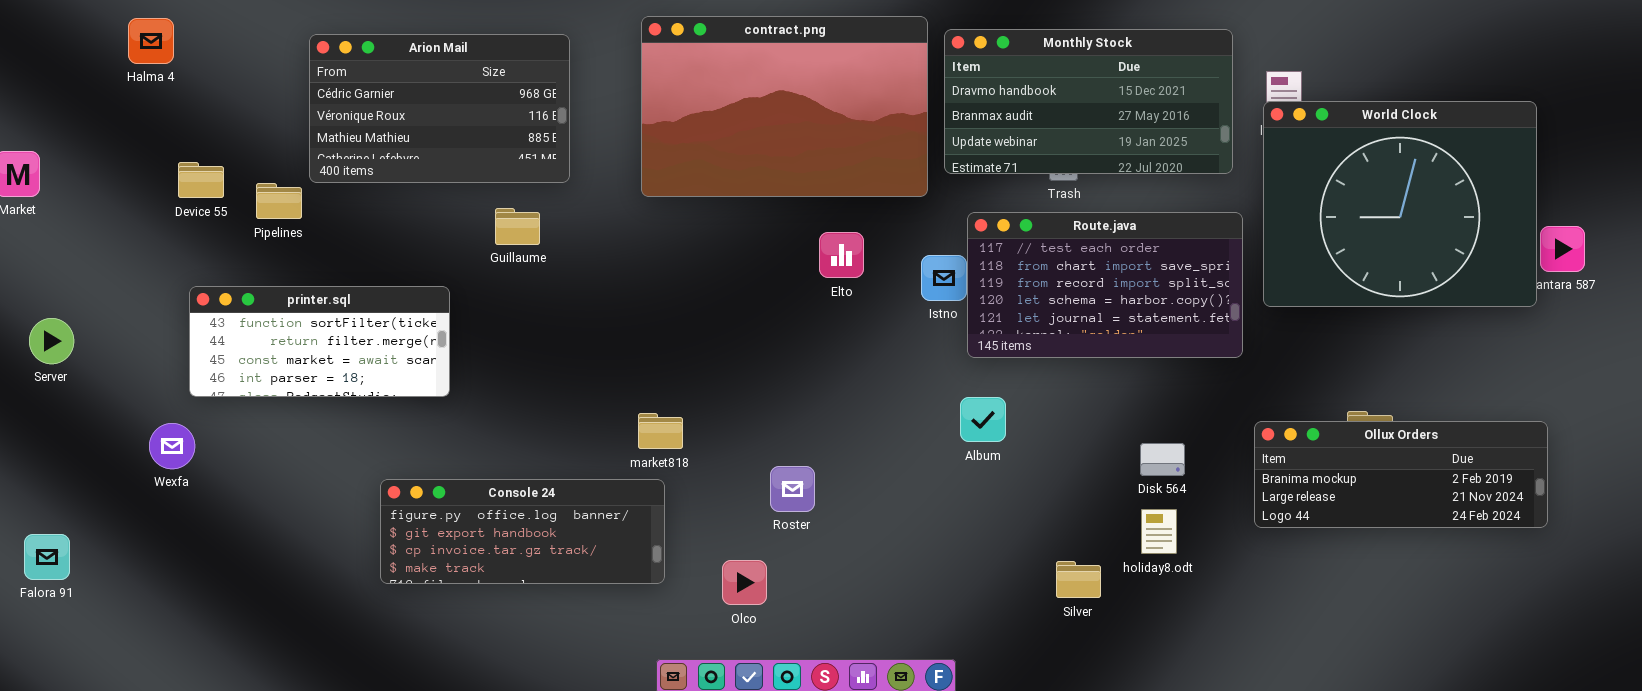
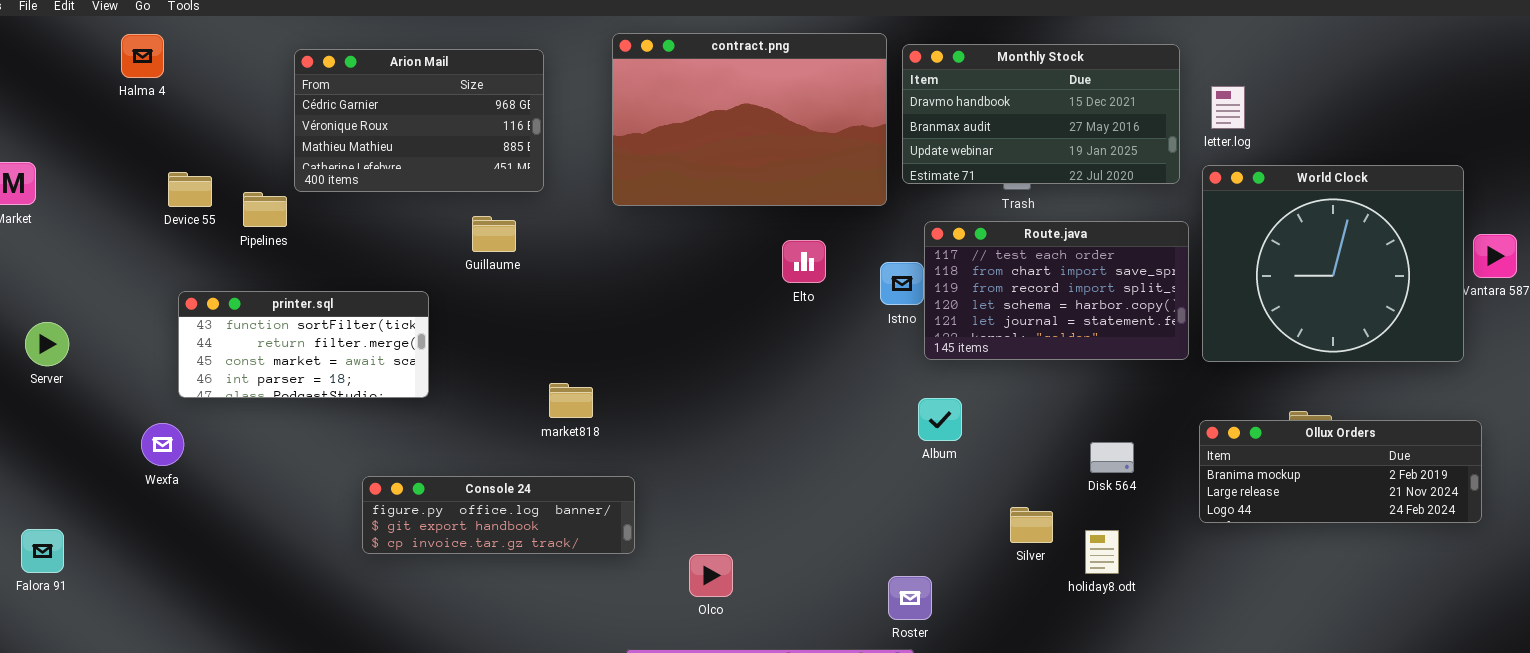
World Clock: [1263,101,1537,307] -> [1202,165,1464,362], moved
market818: [638,413,683,449] -> [549,383,593,418], moved
Roster: [770,466,815,512] -> [888,576,932,620], moved
Console 24: [380,479,665,584] -> [362,476,635,554], resized
holiday8.odt: [1141,509,1177,554] -> [1085,530,1119,574], moved
Silver: [1056,561,1101,598] -> [1010,507,1053,543], moved

